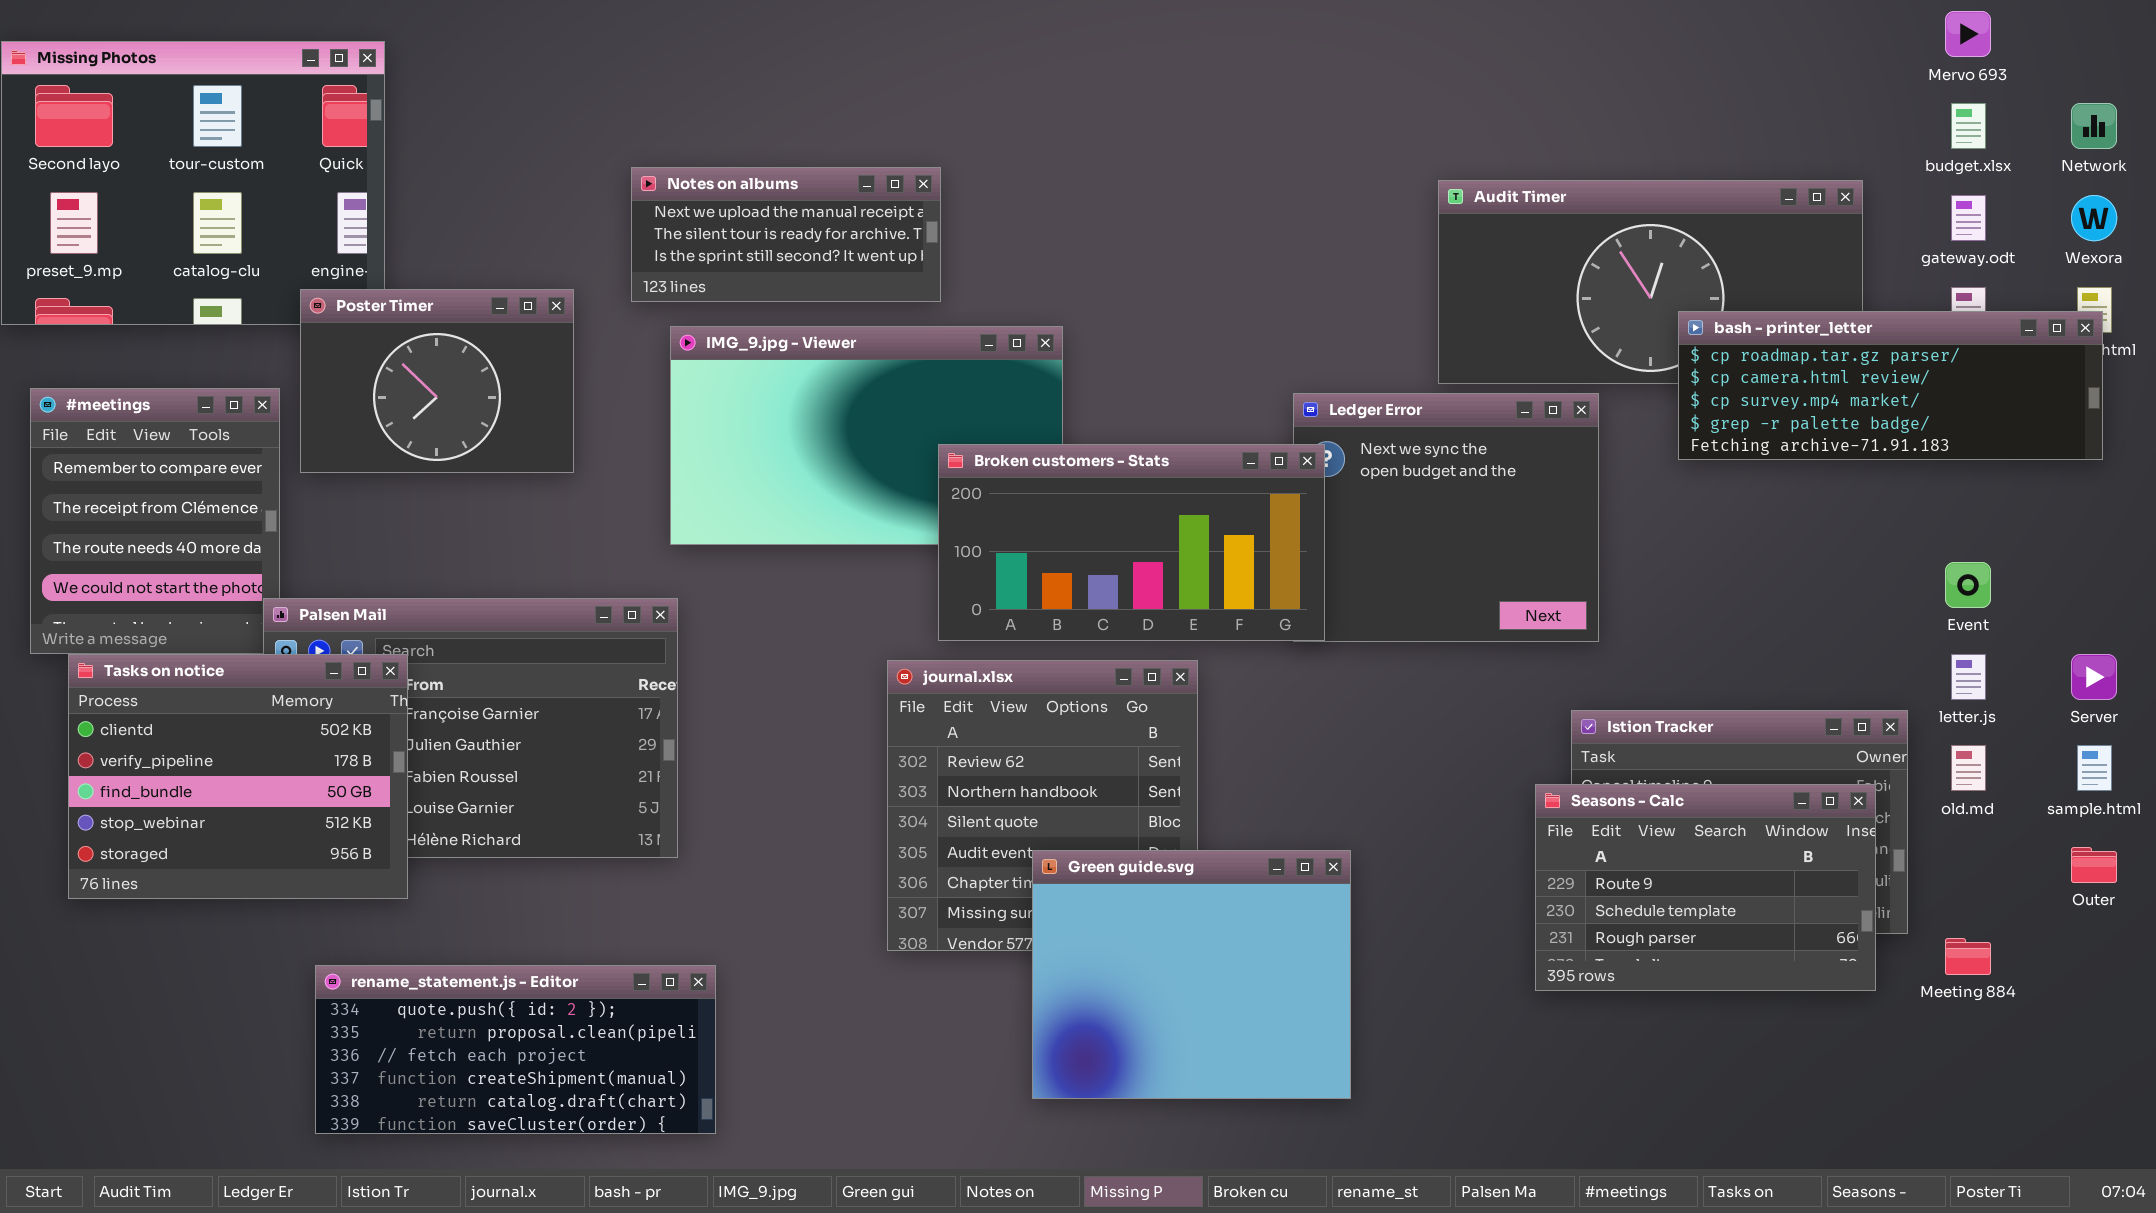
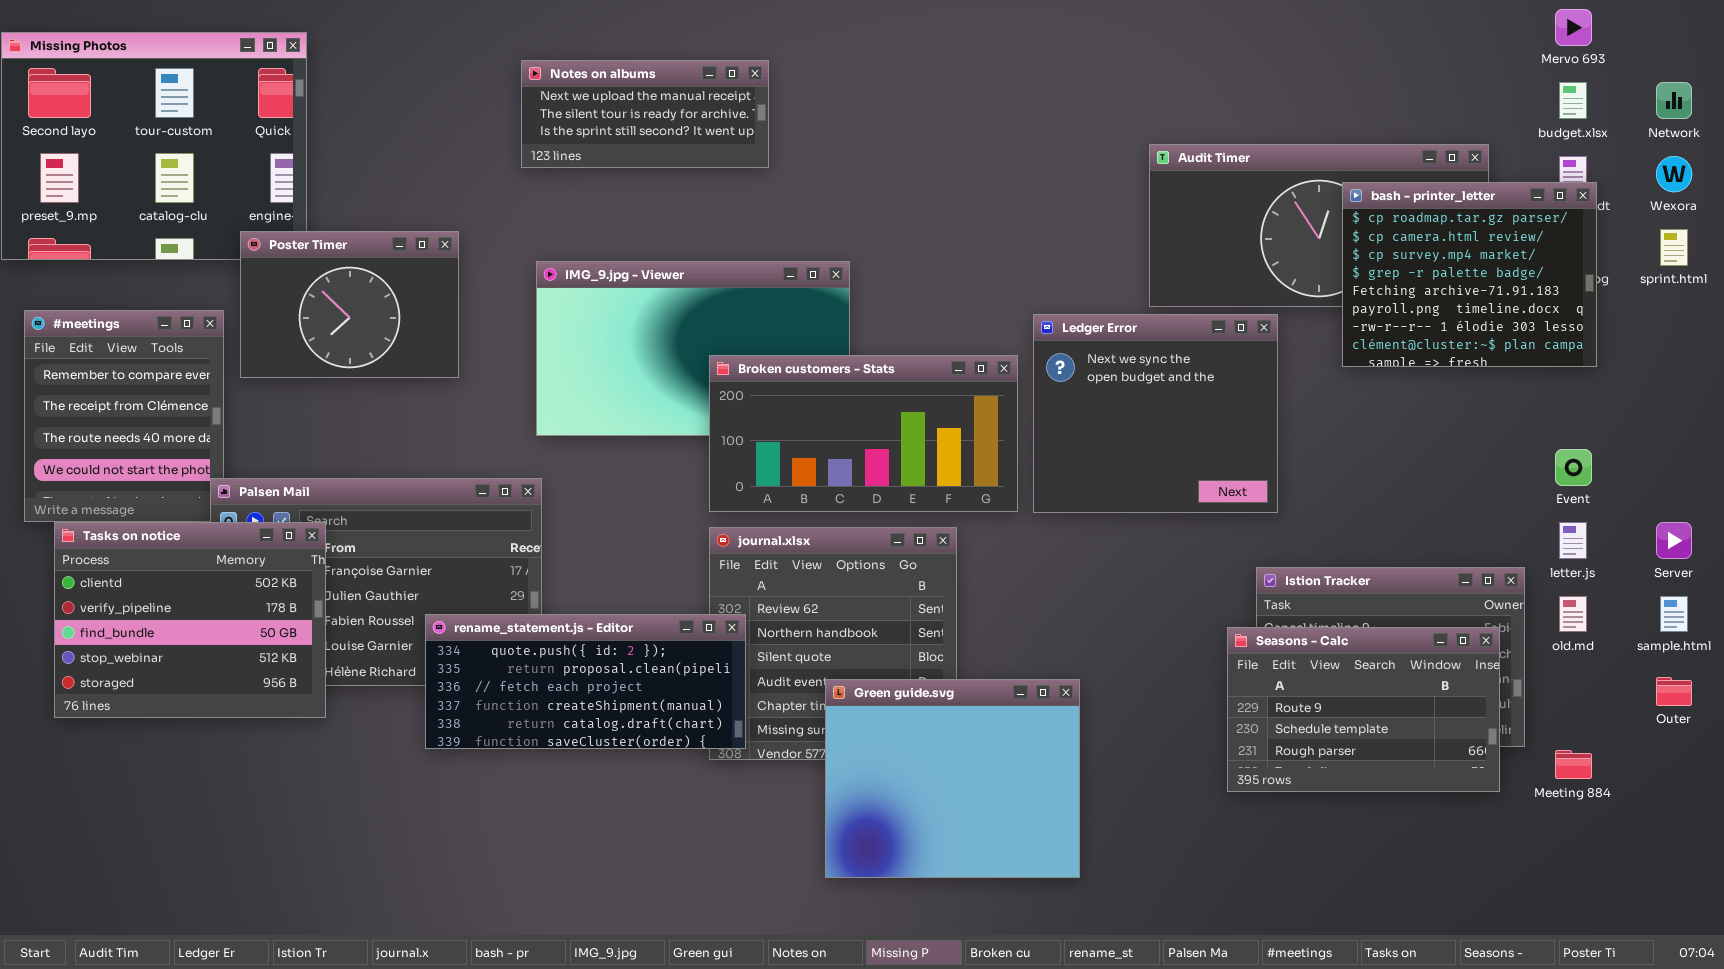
Notes on albums: [631,167,941,302] -> [521,60,769,168], moved
bash - printer_letter: [1678,311,2103,460] -> [1342,182,1597,367], resized
Broken customers - Stats: [938,444,1325,641] -> [709,355,1018,512], moved
rename_statement.js - Editor: [315,965,716,1134] -> [425,614,746,749], moved

